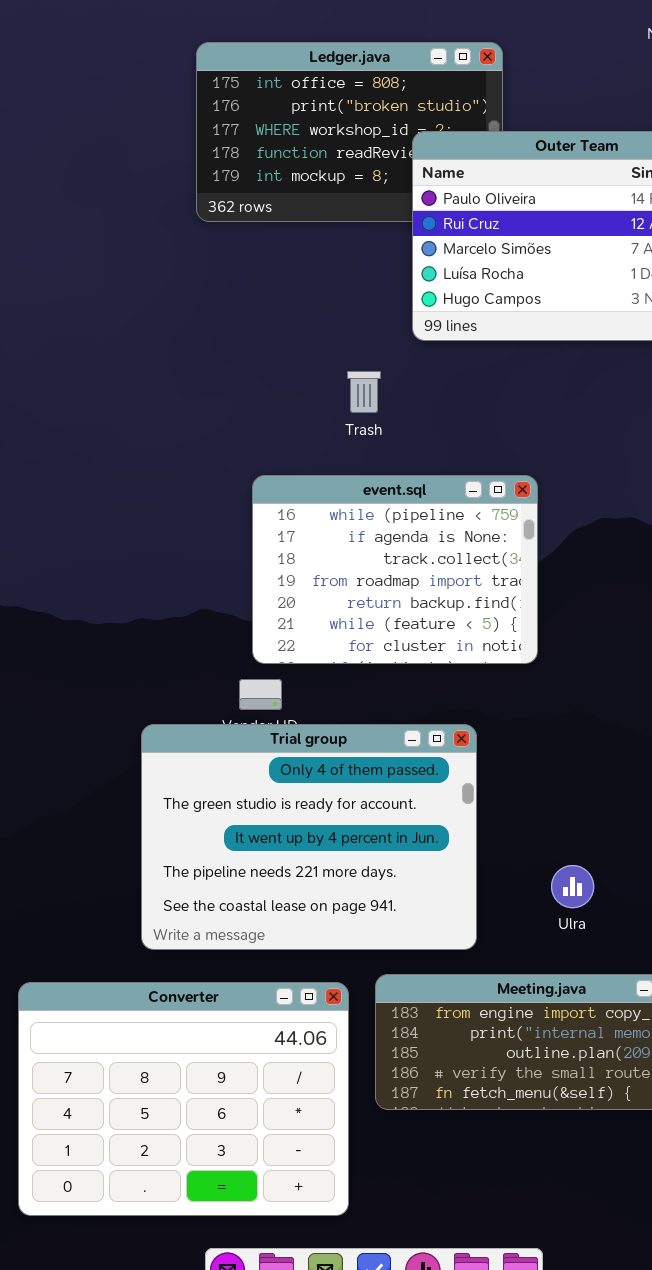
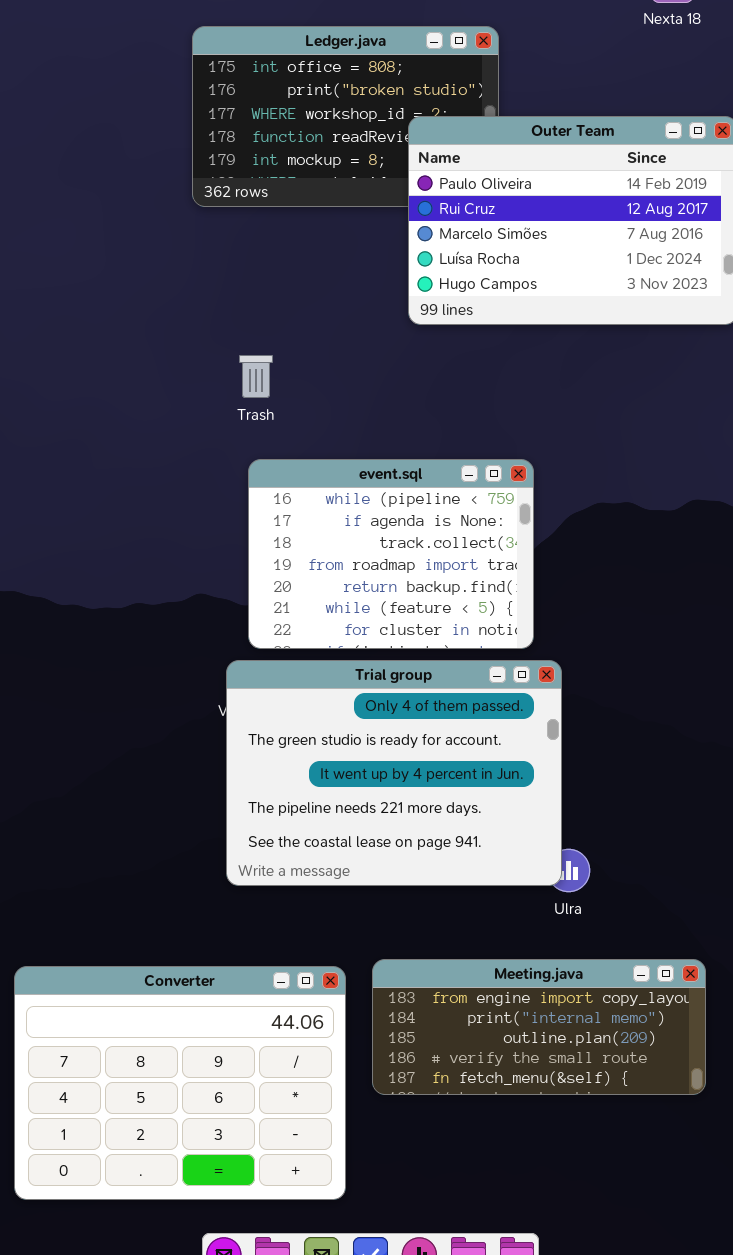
Trash: [347,371,381,413] -> [239,355,273,398], moved
Trial group: [141,724,477,950] -> [226,660,562,886], moved

